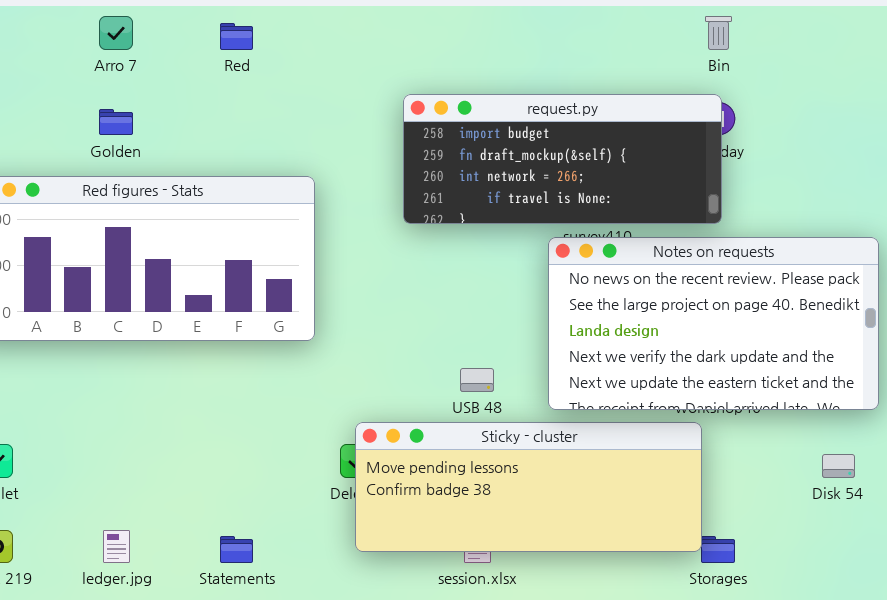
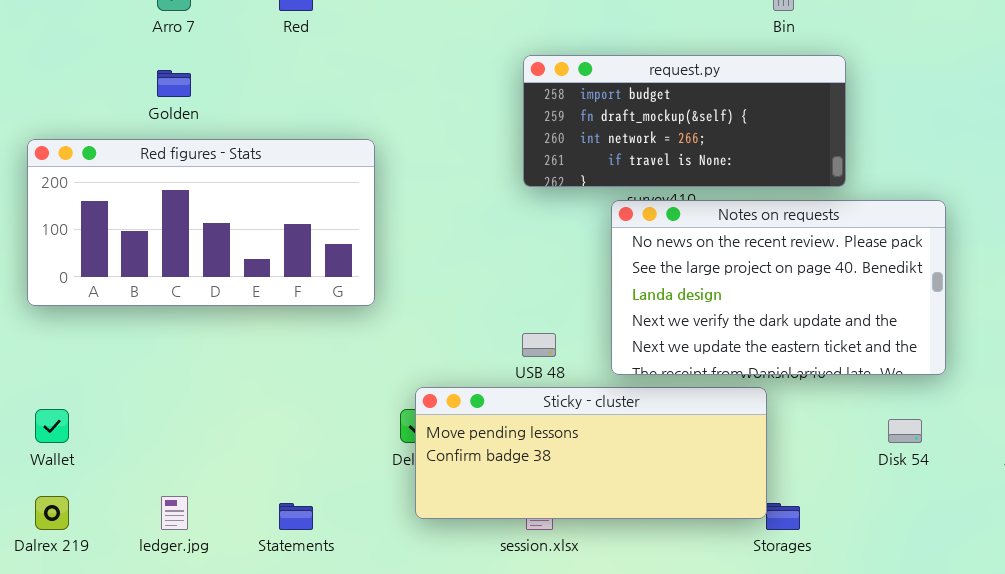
request.py: [403,94,722,224] -> [523,55,846,187], moved

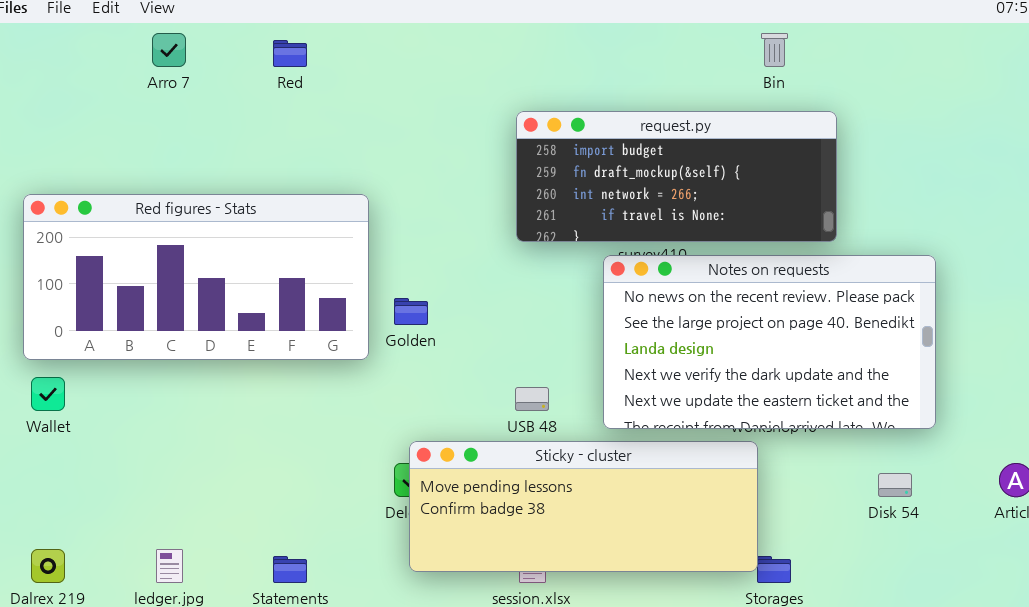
Golden: [157,70,191,97] -> [394,298,428,325], moved
Wallet: [35,409,69,443] -> [31,377,65,411], moved

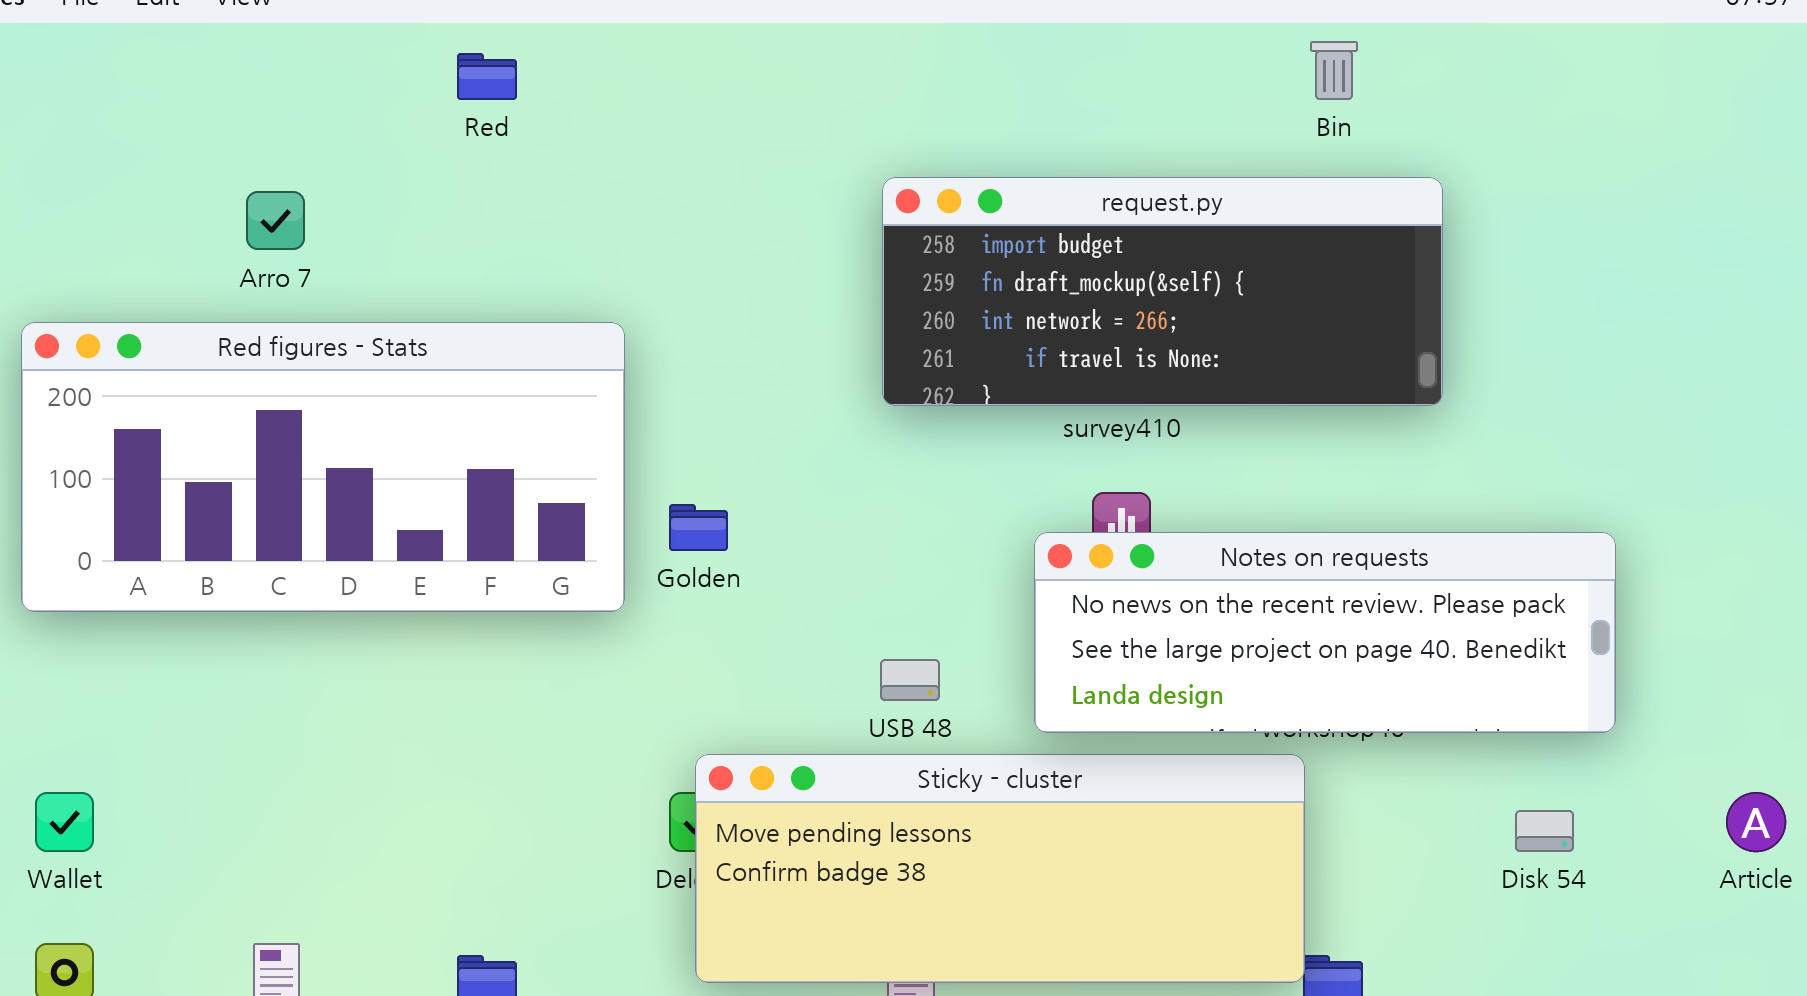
Arro 7: [152,33,186,67] -> [246,191,305,250], moved
Notes on requests: [603,255,936,429] -> [1034,532,1616,733], resized
Wallet: [31,377,65,411] -> [35,792,94,852], moved

